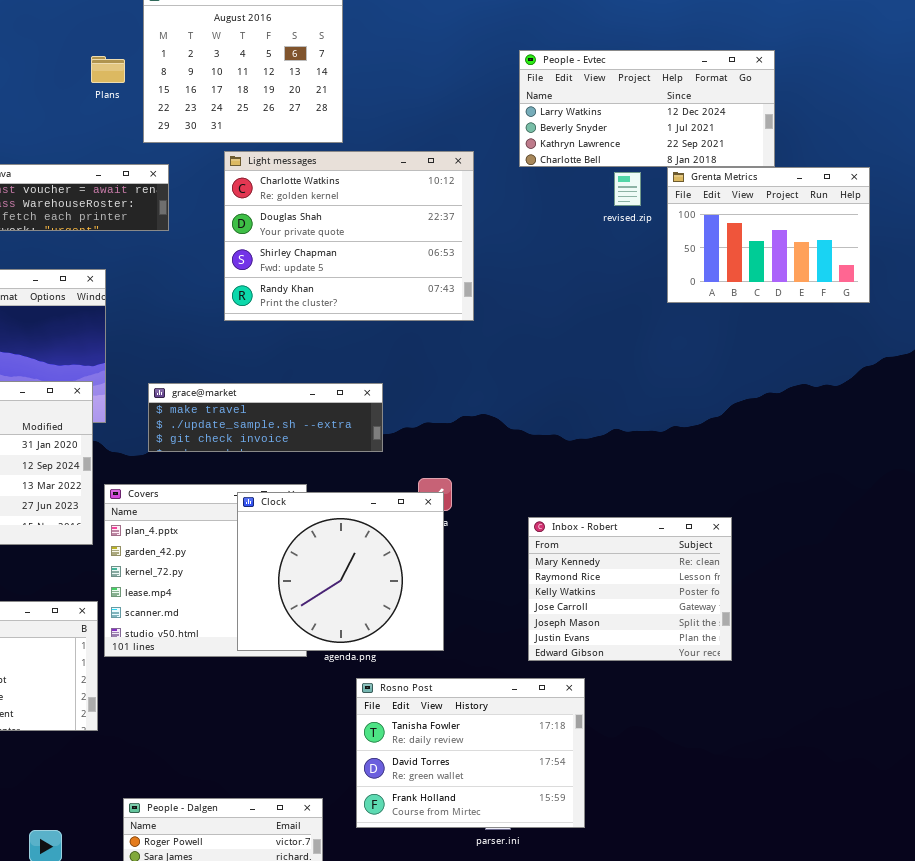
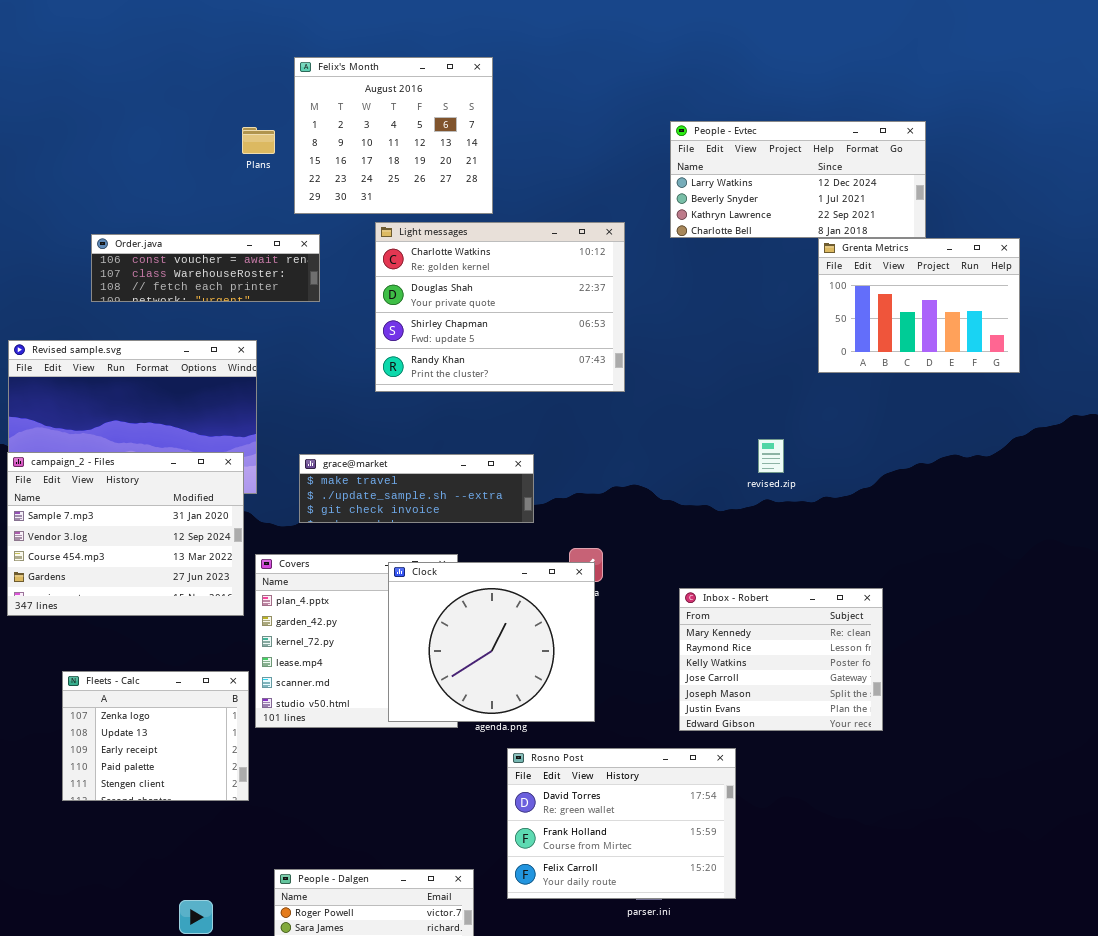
revised.zip: [614,172,641,206] -> [758,439,784,473], moved
Rosno Post: [356,678,585,828] -> [507,748,736,899], scrolled down 1 row

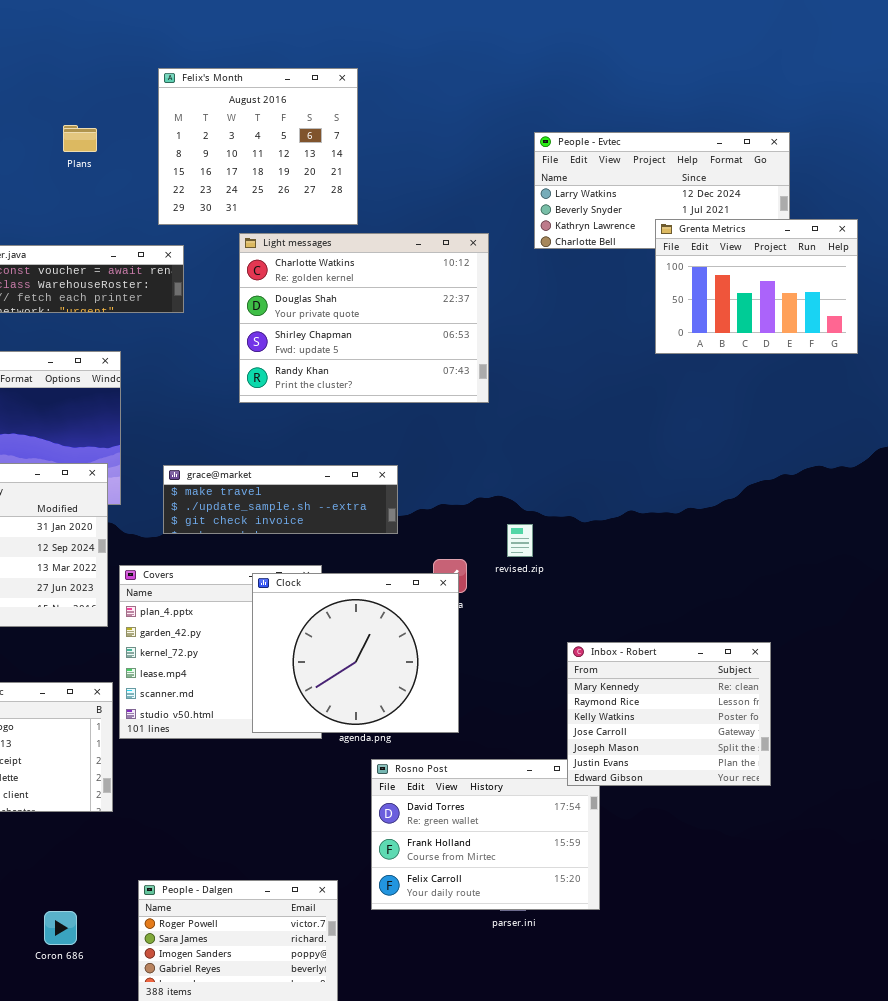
Plans: [242,127,275,154] -> [63,125,97,152], moved
Grenta Metrics: [818,238,1020,373] -> [655,219,858,354], moved
revised.zip: [758,439,784,473] -> [507,524,533,557], moved
Inbox - Robert: [679,588,883,731] -> [567,642,771,786], moved

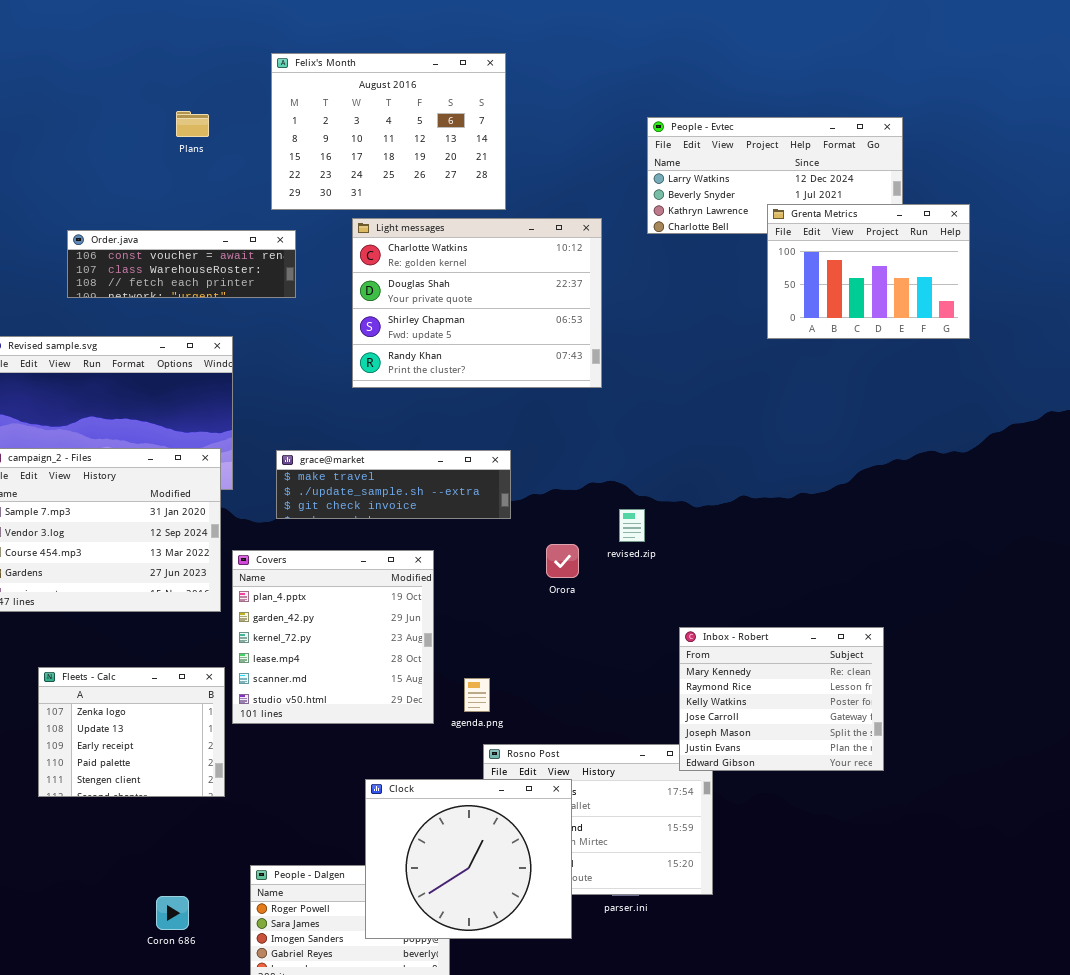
Felix's Month: [158,68,358,225] -> [271,53,506,210], resized
Clock: [252,573,459,733] -> [365,779,572,939], moved

